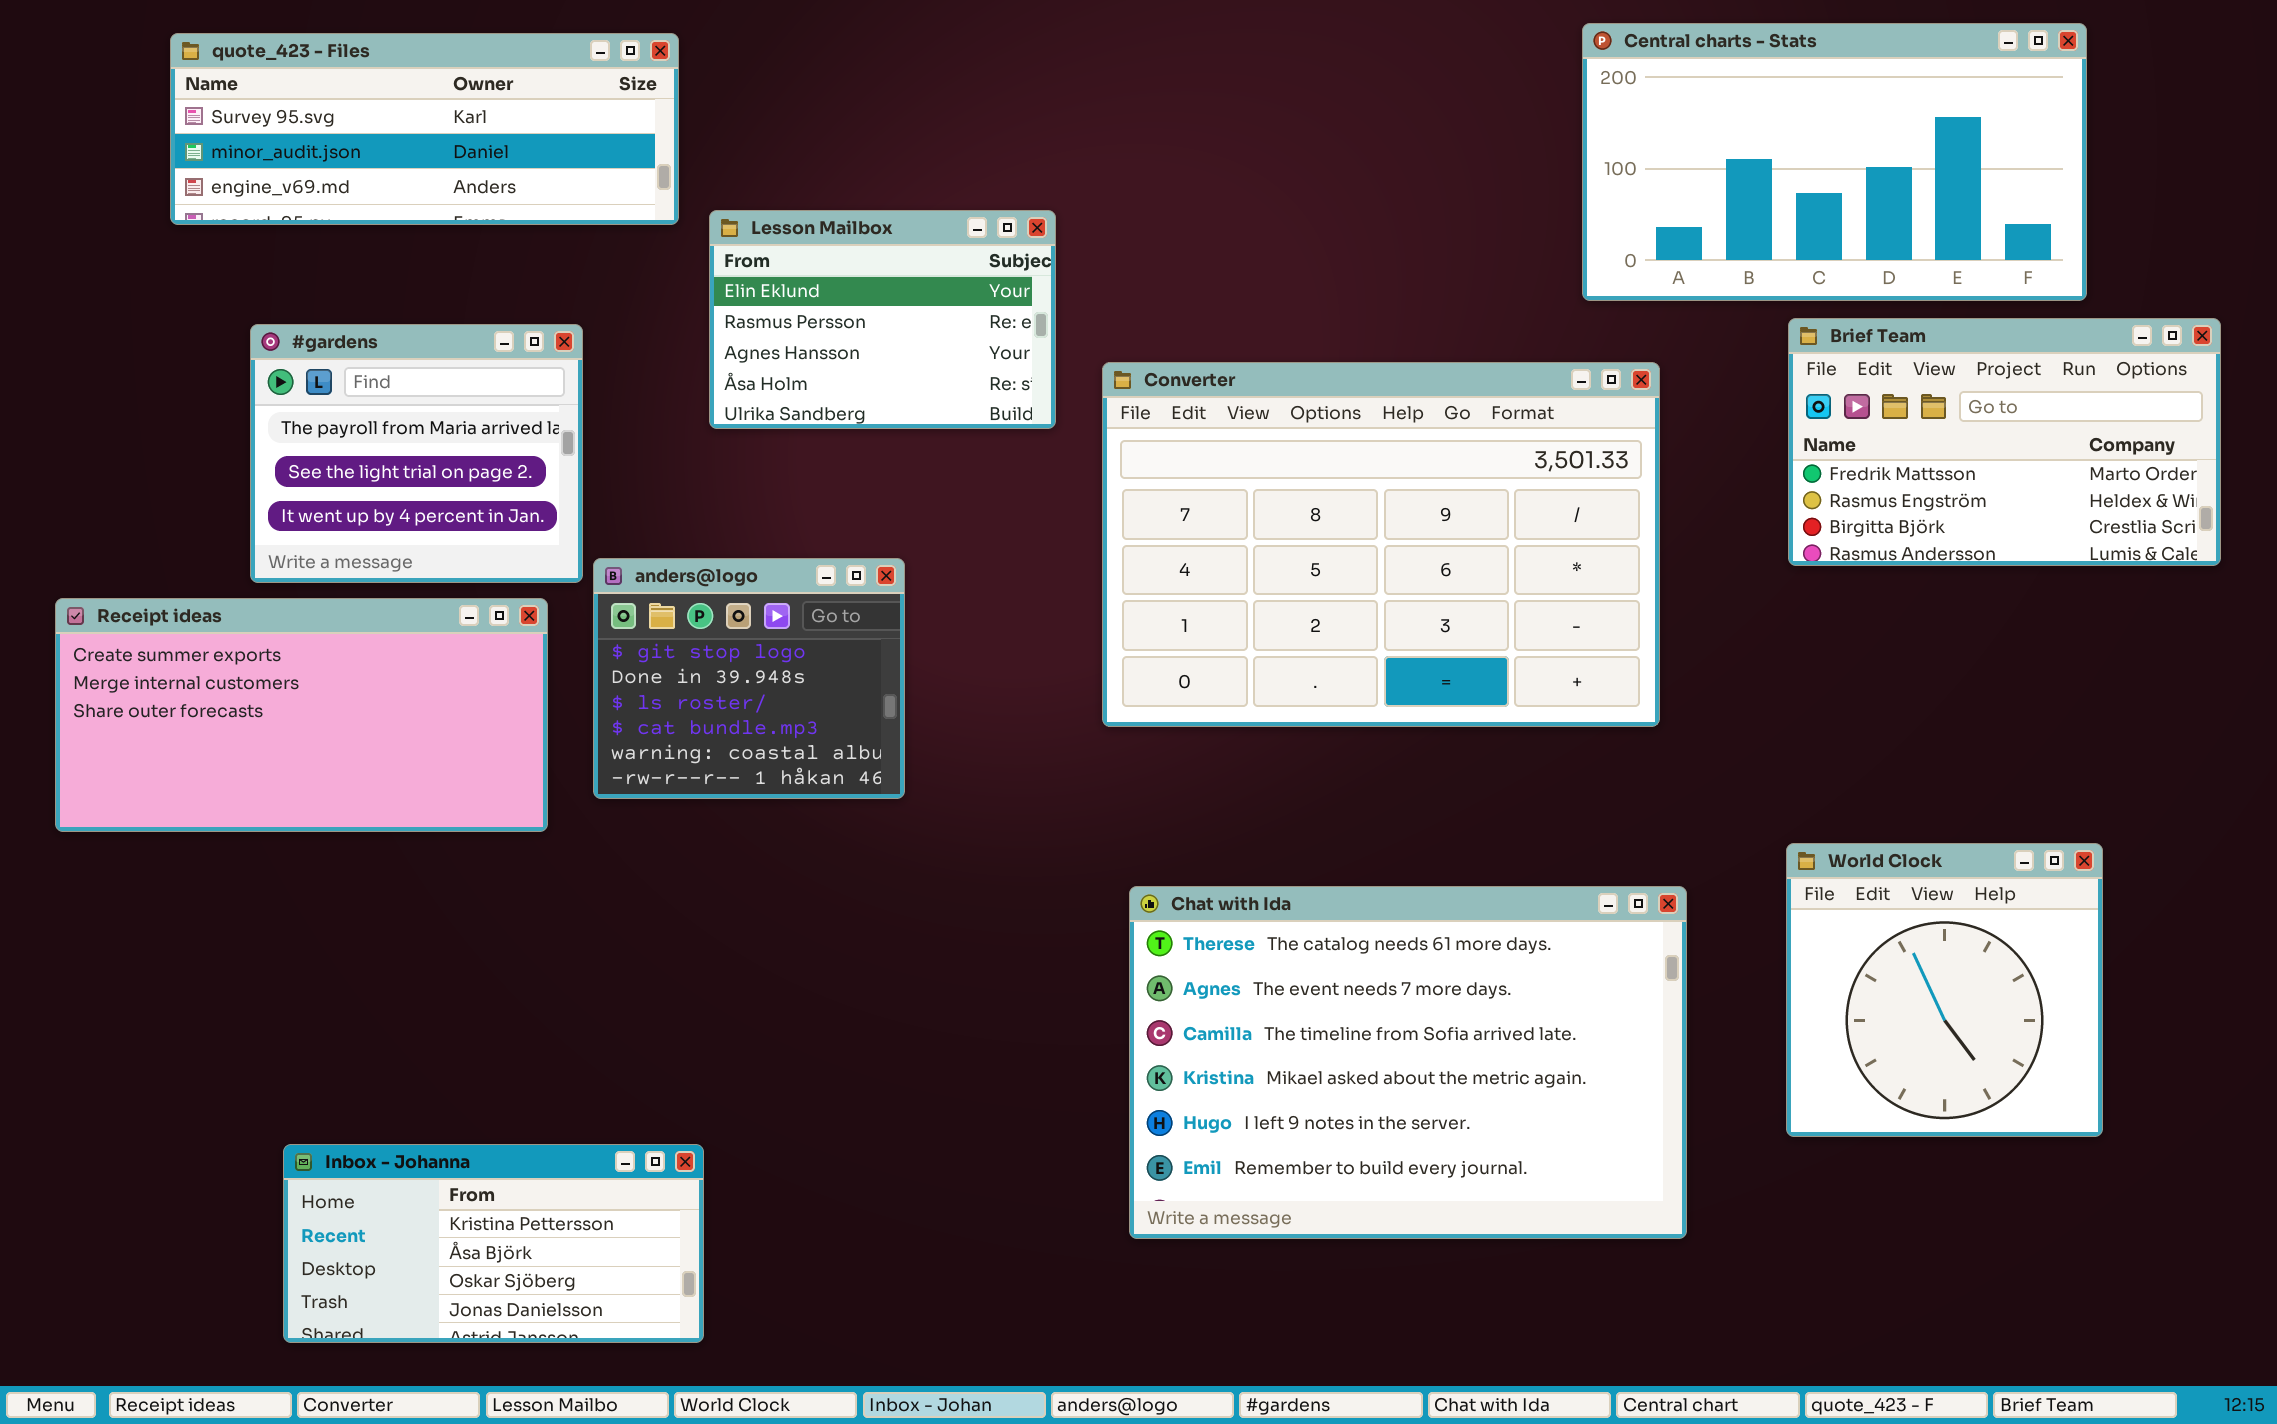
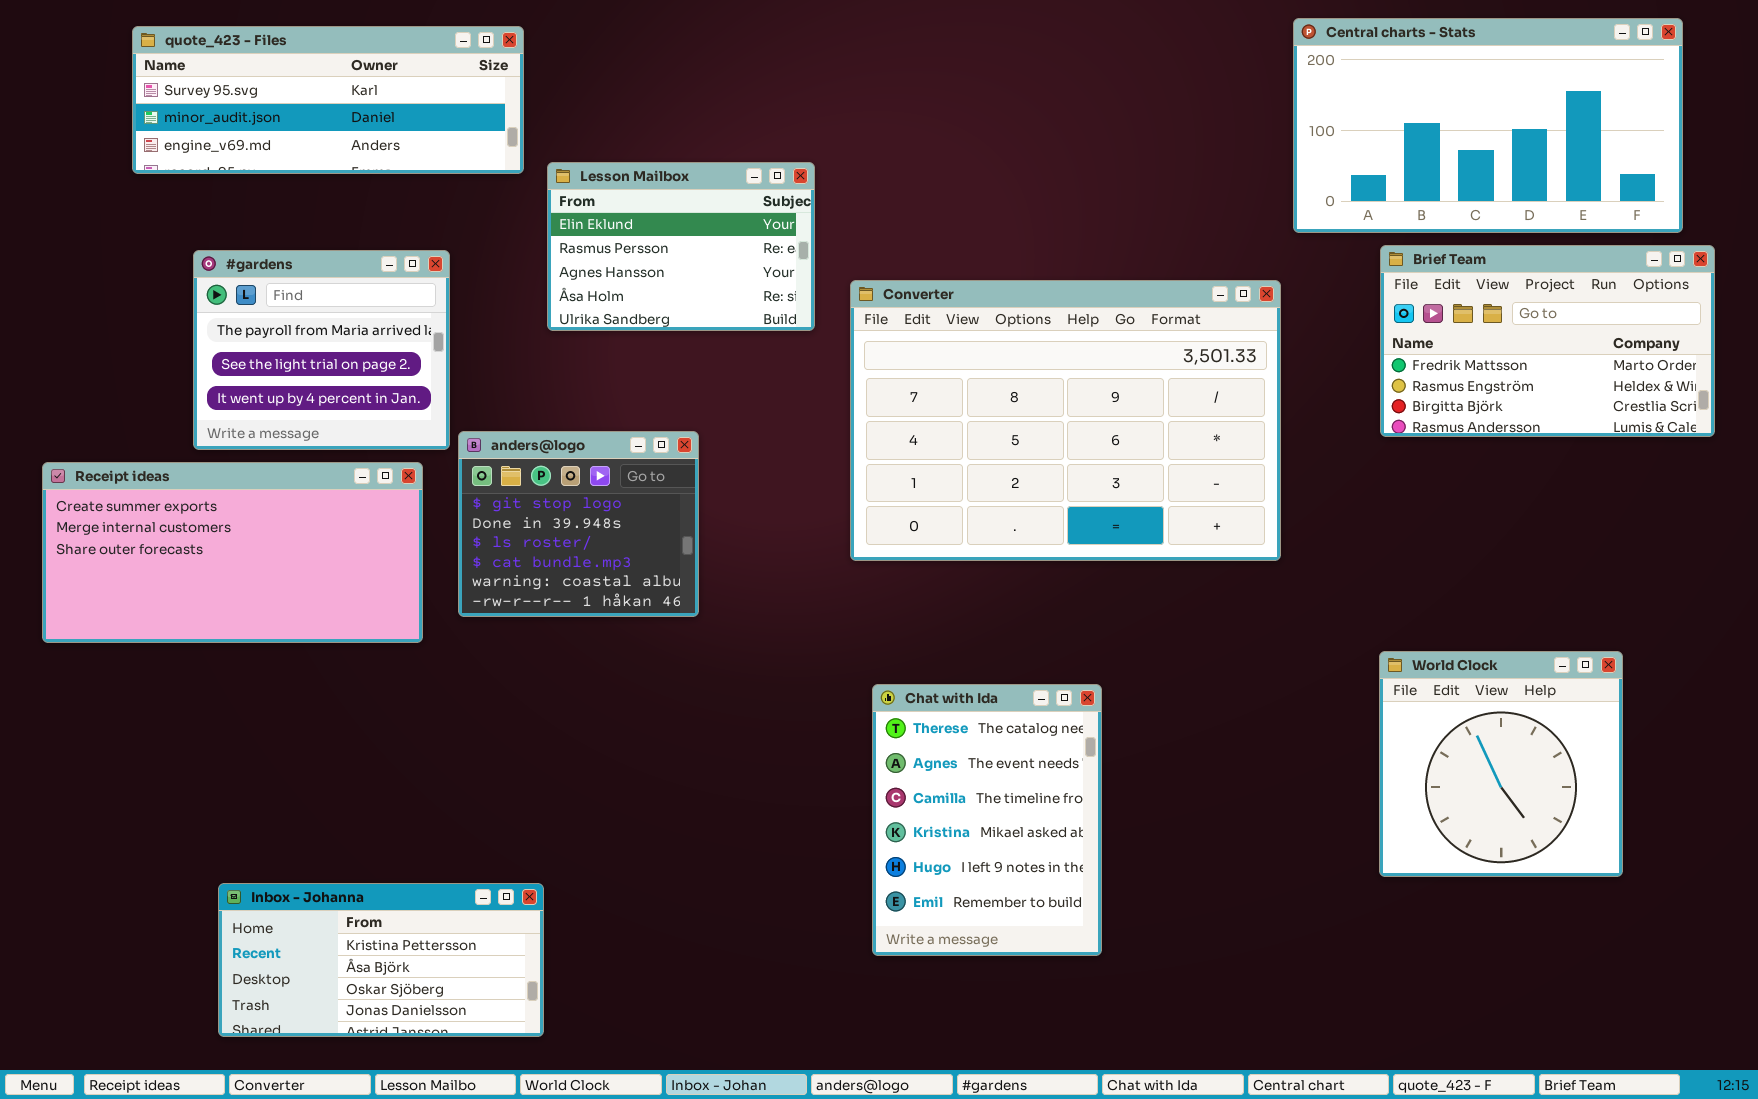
Central charts - Stats: [1582,23,2087,301] -> [1293,18,1683,233], moved
Chat with Ida: [1129,886,1687,1239] -> [872,684,1102,956], resized

